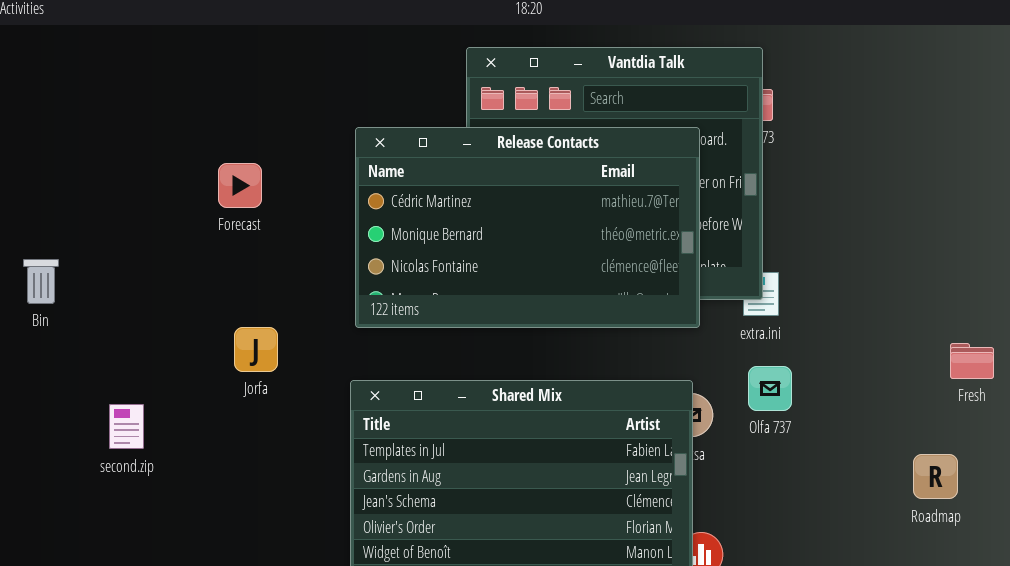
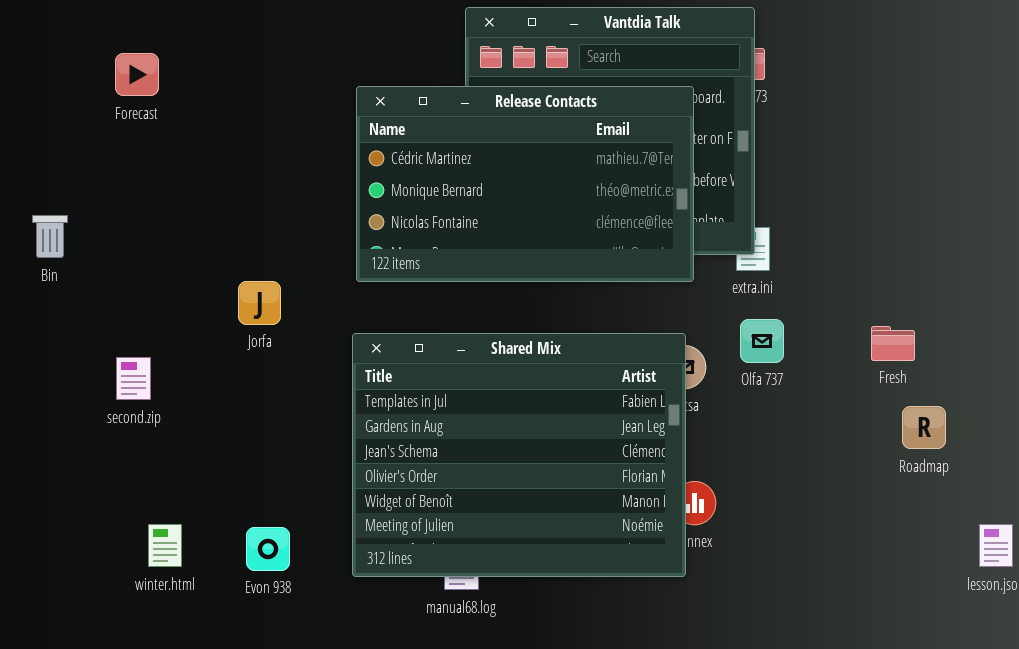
Forecast: [218,163,262,208] -> [115,53,159,96], moved
Fresh: [950,343,994,379] -> [871,326,915,361], moved

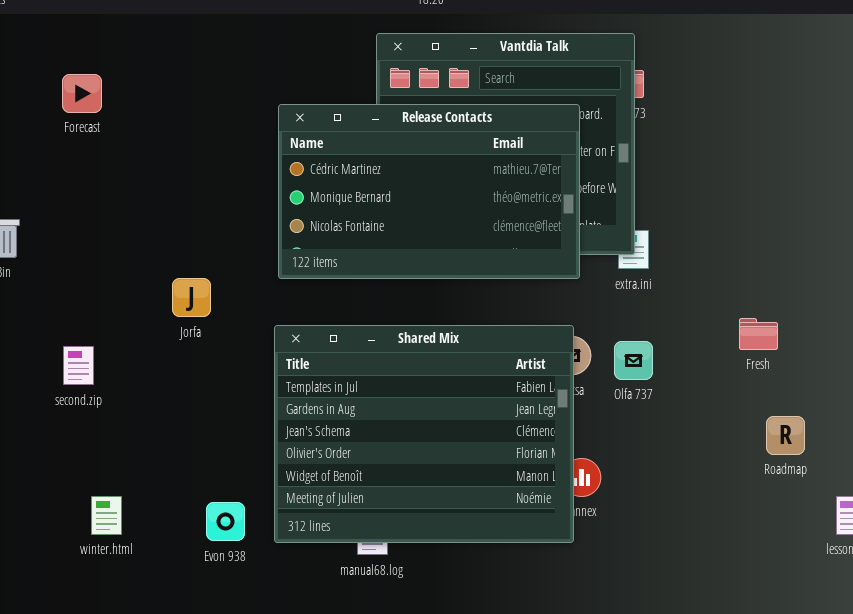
Olfa 737: [740,319,784,363] -> [614,341,653,380], moved
Roadmap: [902,406,946,449] -> [766,416,805,455], moved
Evon 938: [246,527,290,571] -> [206,502,245,541], moved

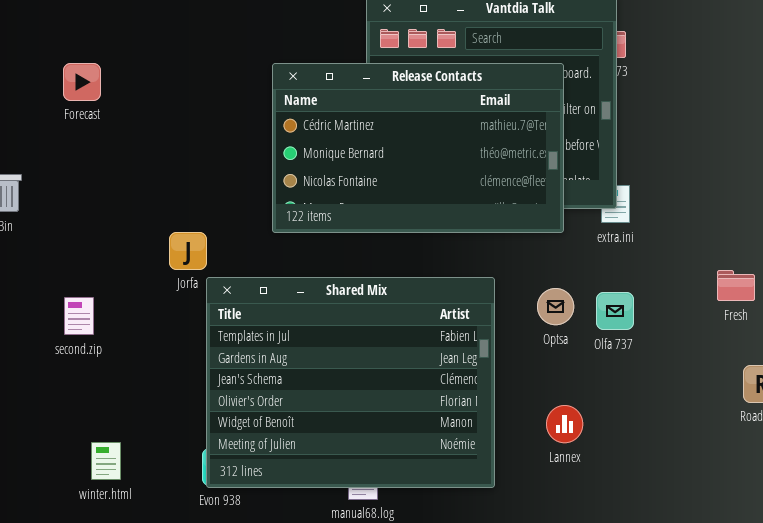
Forecast: [62,74,102,113] -> [63,63,101,101], moved
Shared Mix: [274,325,574,543] -> [206,277,495,488], moved

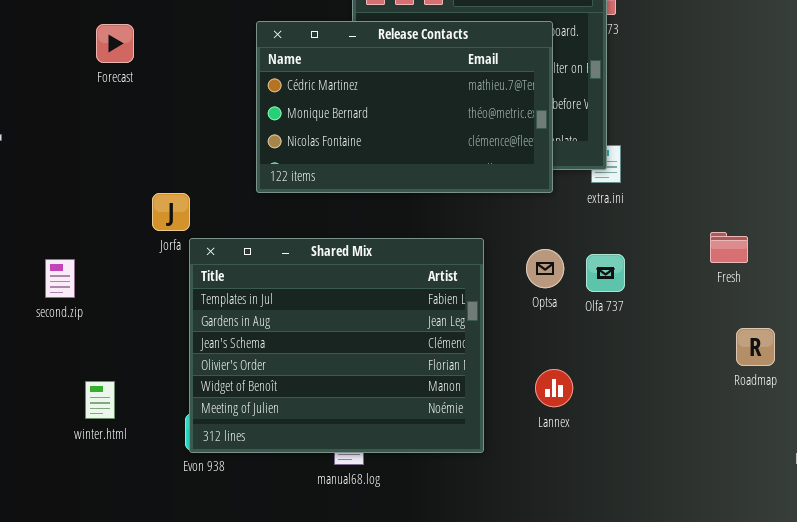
Forecast: [63,63,101,101] -> [96,24,134,63], moved
winter.html: [91,442,121,480] -> [85,381,115,419], moved

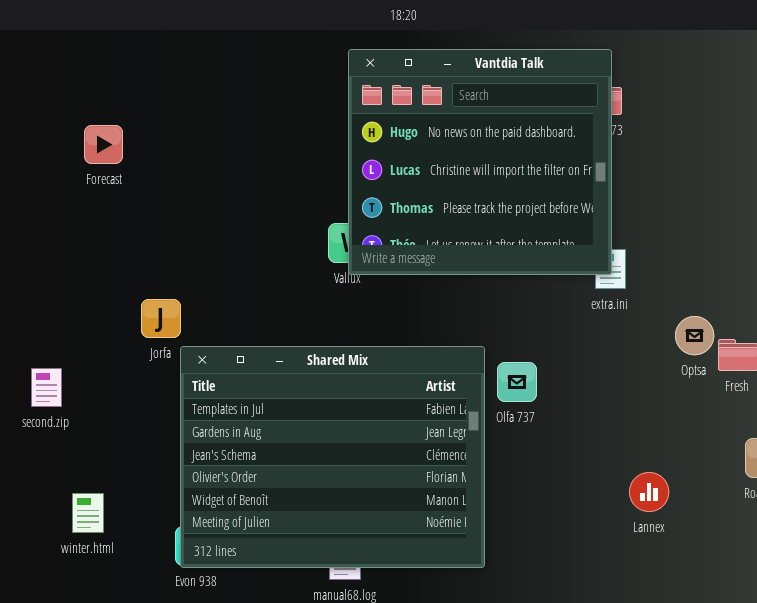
Release Contacts: [256,21,553,193] -> none, closed
Optsa: [526,249,564,288] -> [675,316,714,355], moved
Olfa 737: [586,254,625,292] -> [497,362,537,402], moved
Lannex: [535,369,573,407] -> [629,472,669,512], moved

